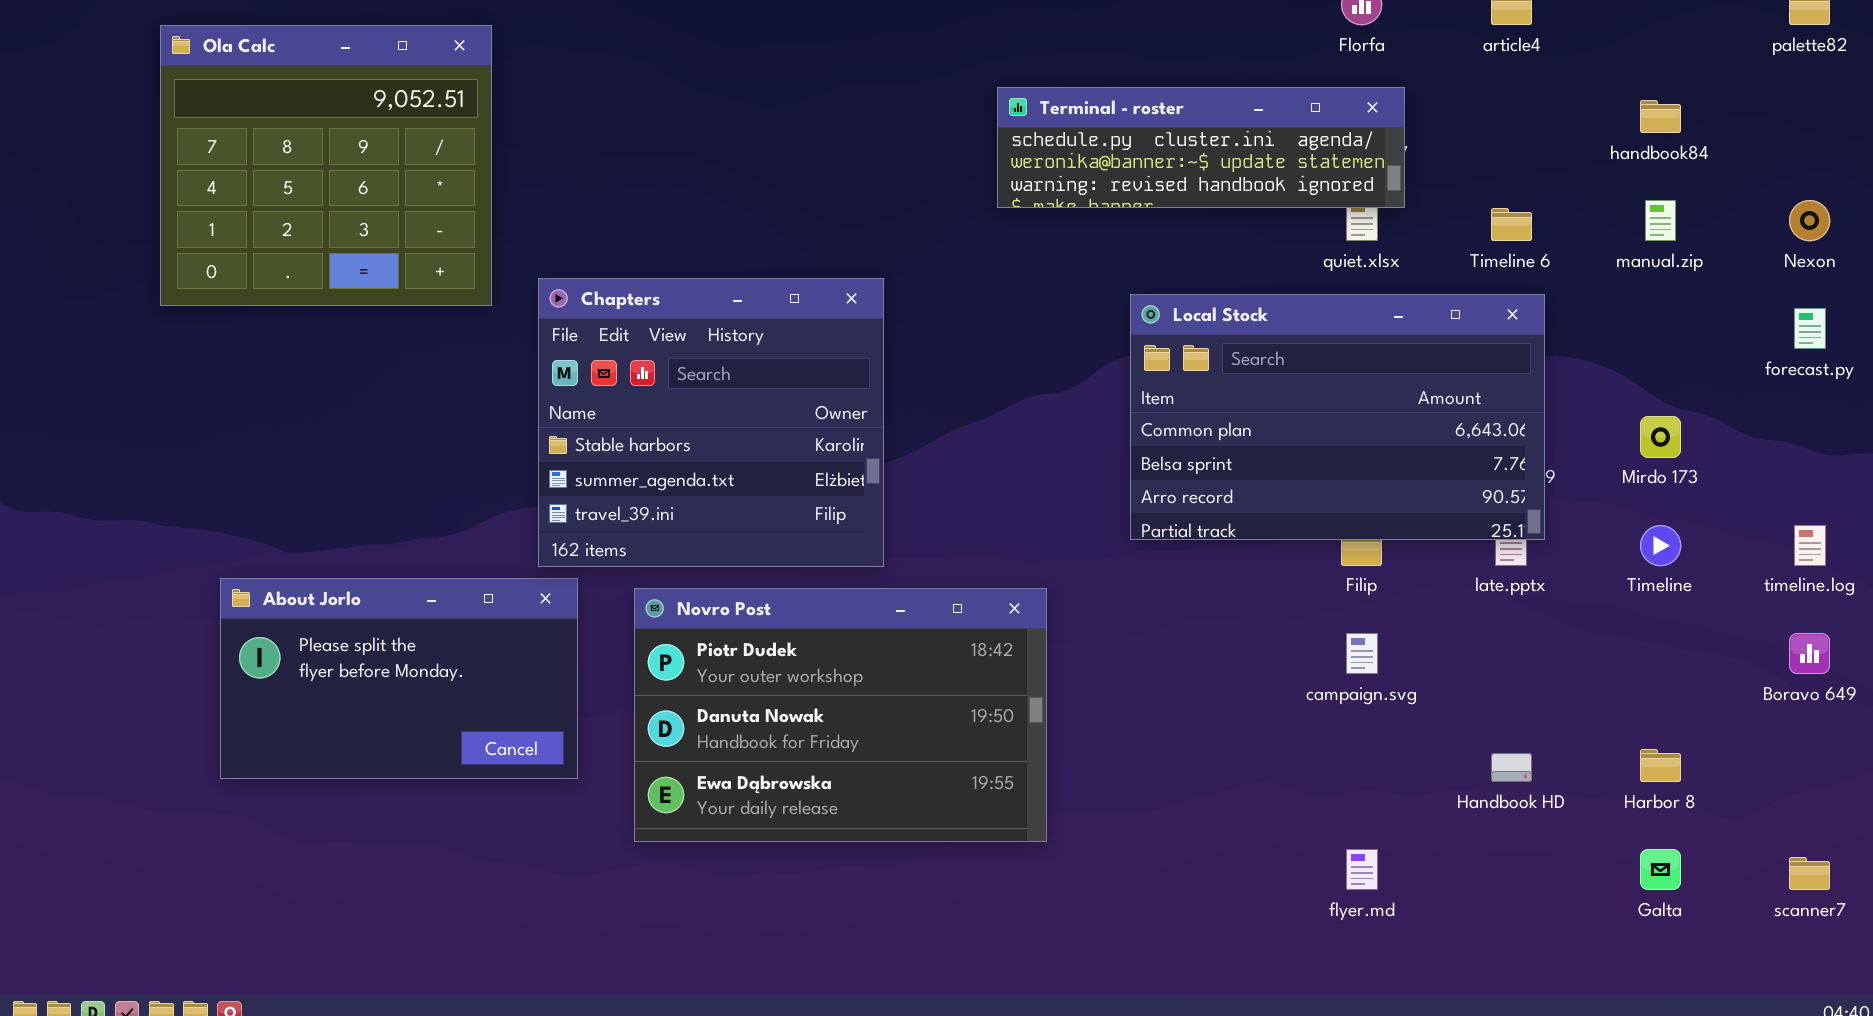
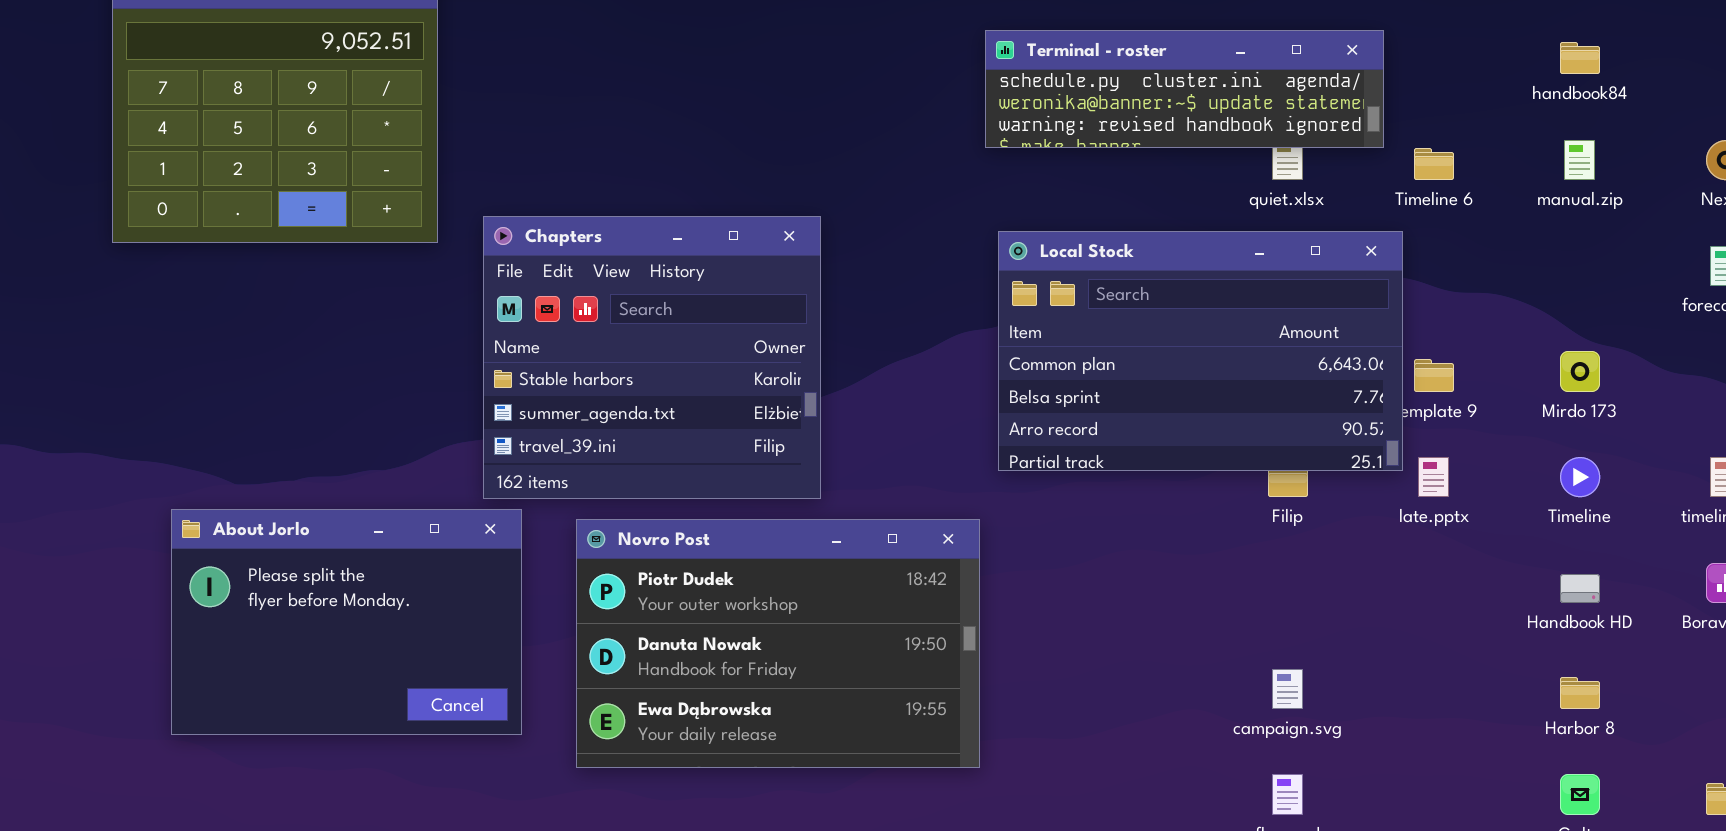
Terminal - roster: [997,87,1405,208] -> [985,30,1384,148], moved
Local Stock: [1130,294,1545,540] -> [998,231,1403,471], moved
About Jorlo: [220,578,578,779] -> [171,509,522,735], resized
campaign.svg: [1346,633,1378,674] -> [1272,669,1303,709], moved
Handbook HD: [1491,753,1532,782] -> [1560,574,1600,603], moved

